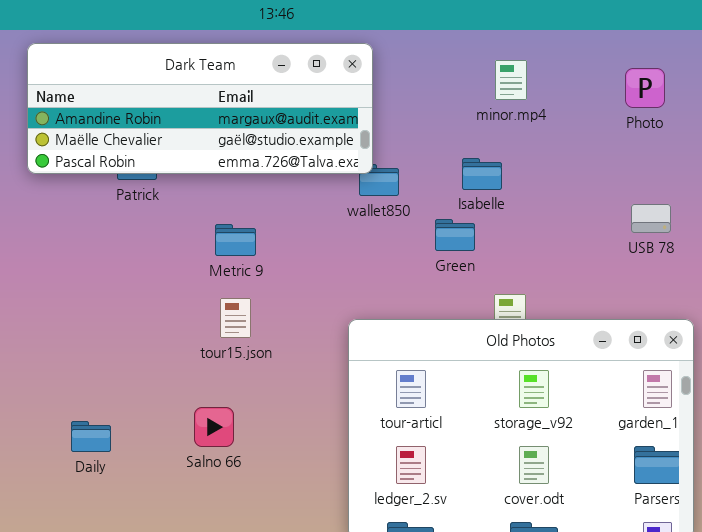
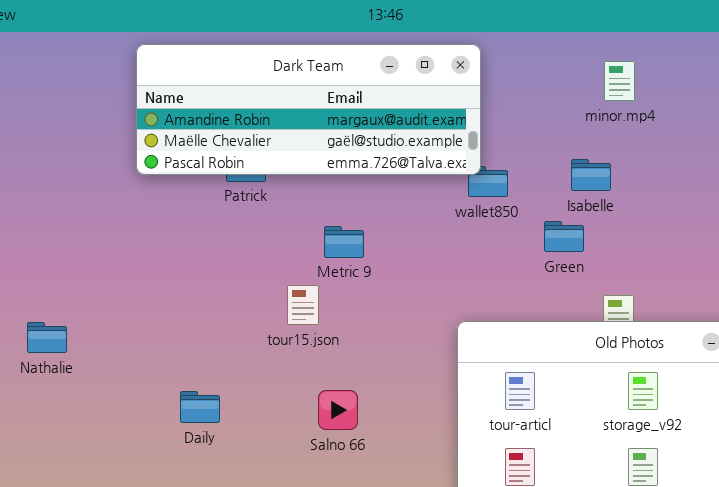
tour15.json: [220,298,251,338] -> [287,285,319,325], moved
Salno 66: [194,407,234,447] -> [318,390,358,430], moved
Daily: [71,421,111,452] -> [180,391,220,423], moved

